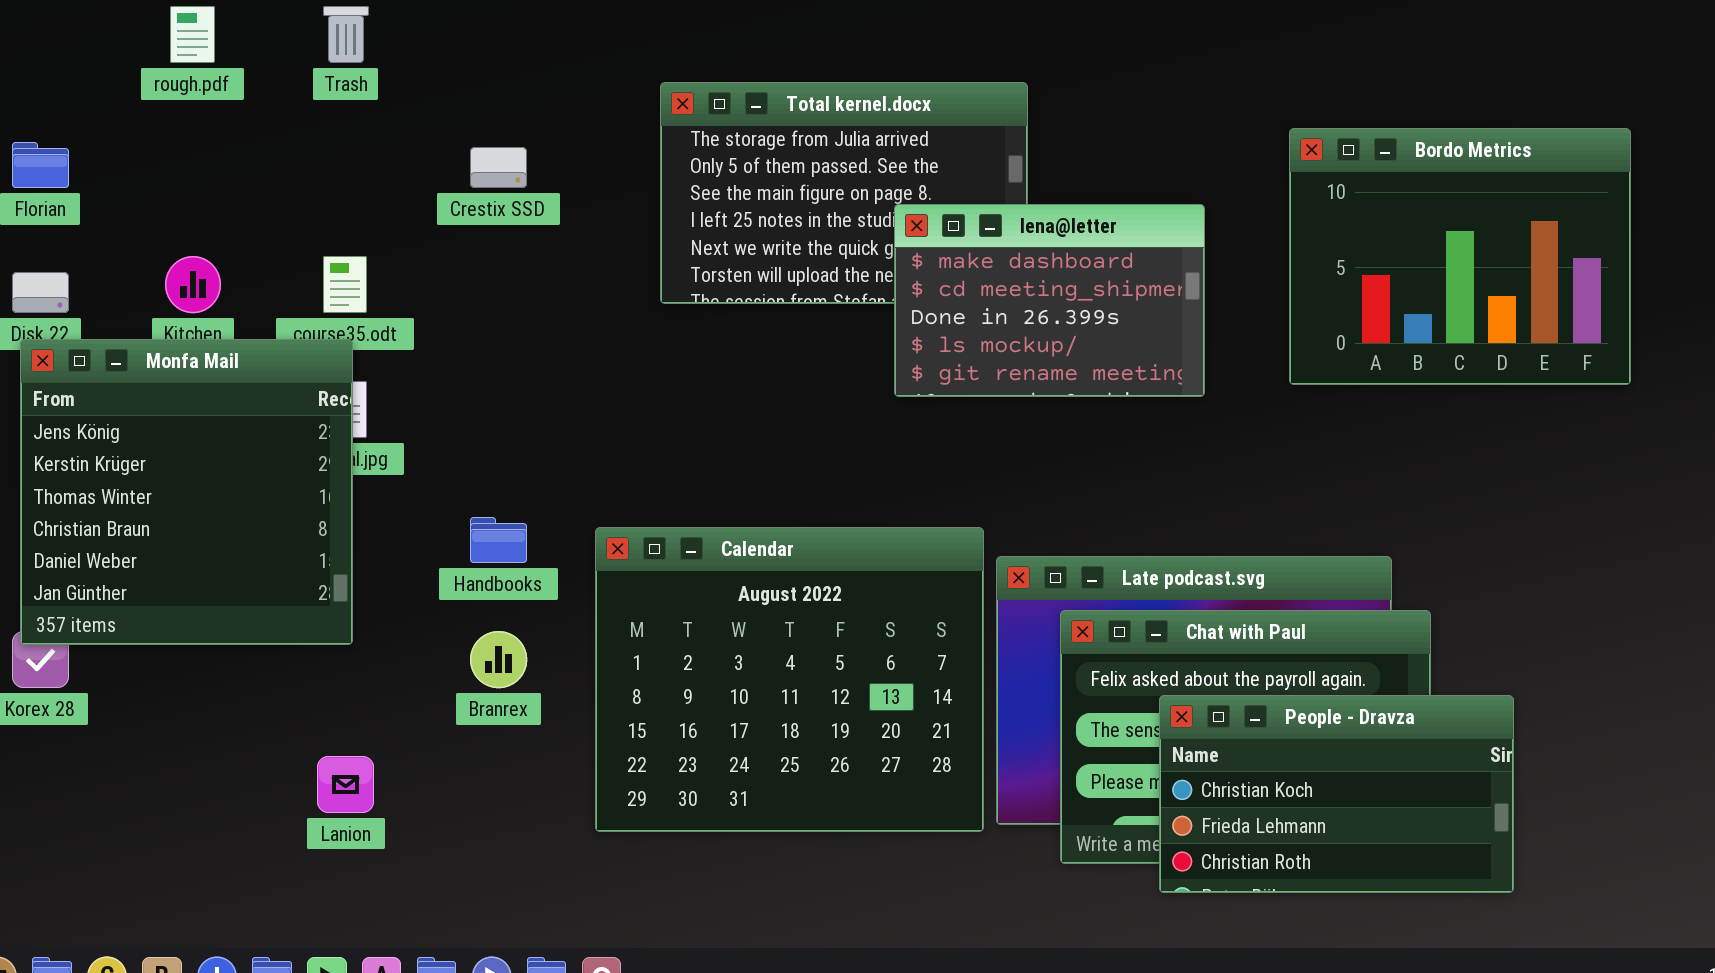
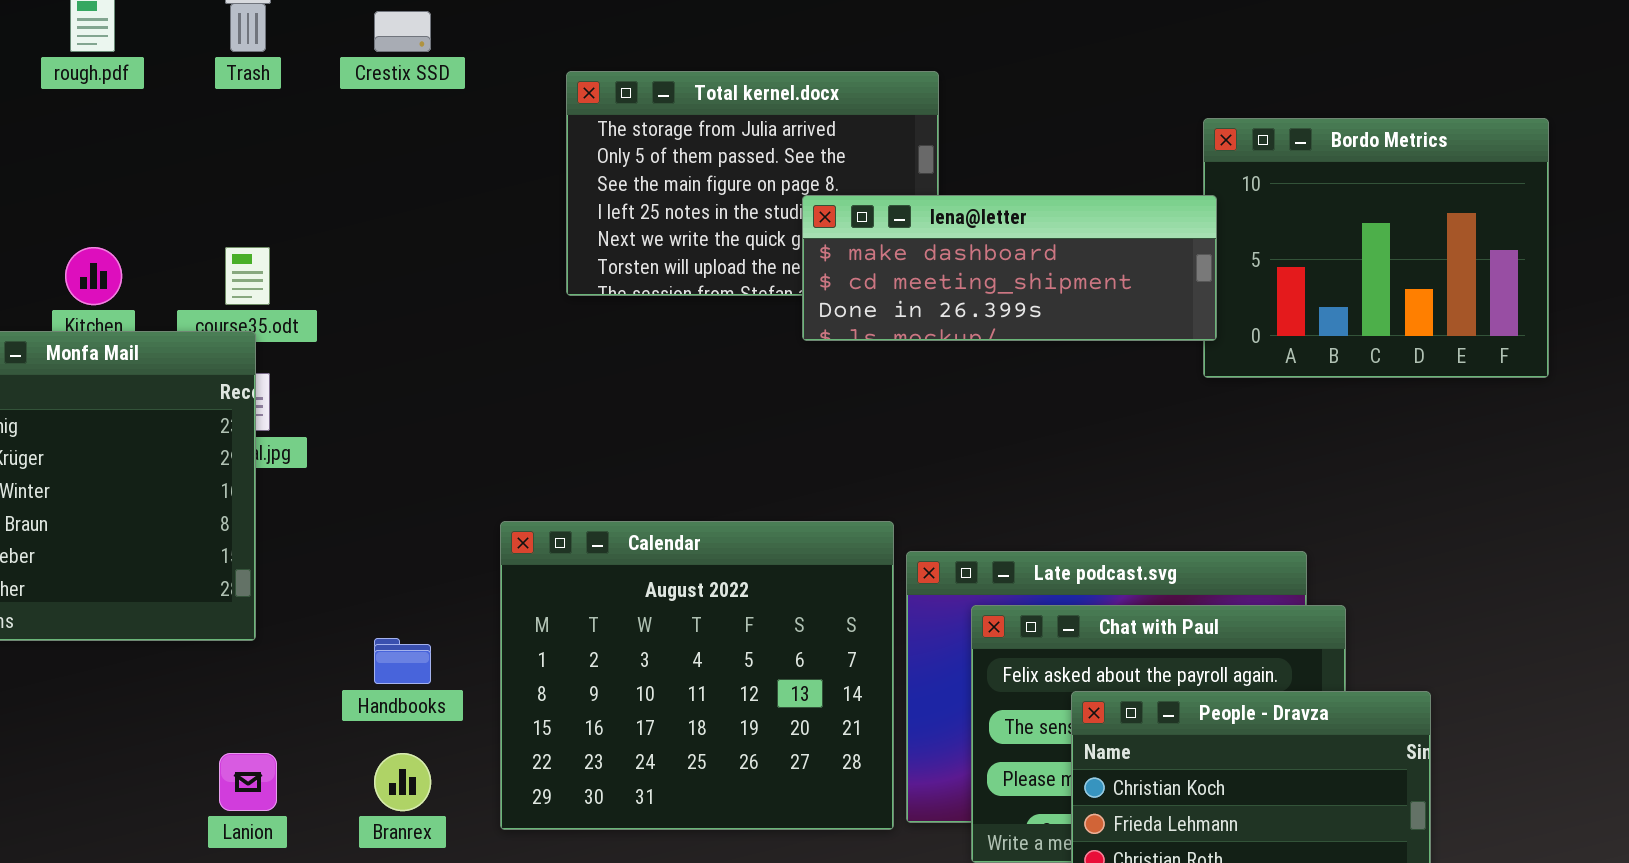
Crestix SSD: [470,147,527,188] -> [374,11,431,52], moved
lena@letter: [894,204,1205,397] -> [802,195,1217,341], resized
Handbooks: [470,517,527,563] -> [374,638,431,684], moved
Branrex: [470,631,527,688] -> [374,753,431,811], moved

